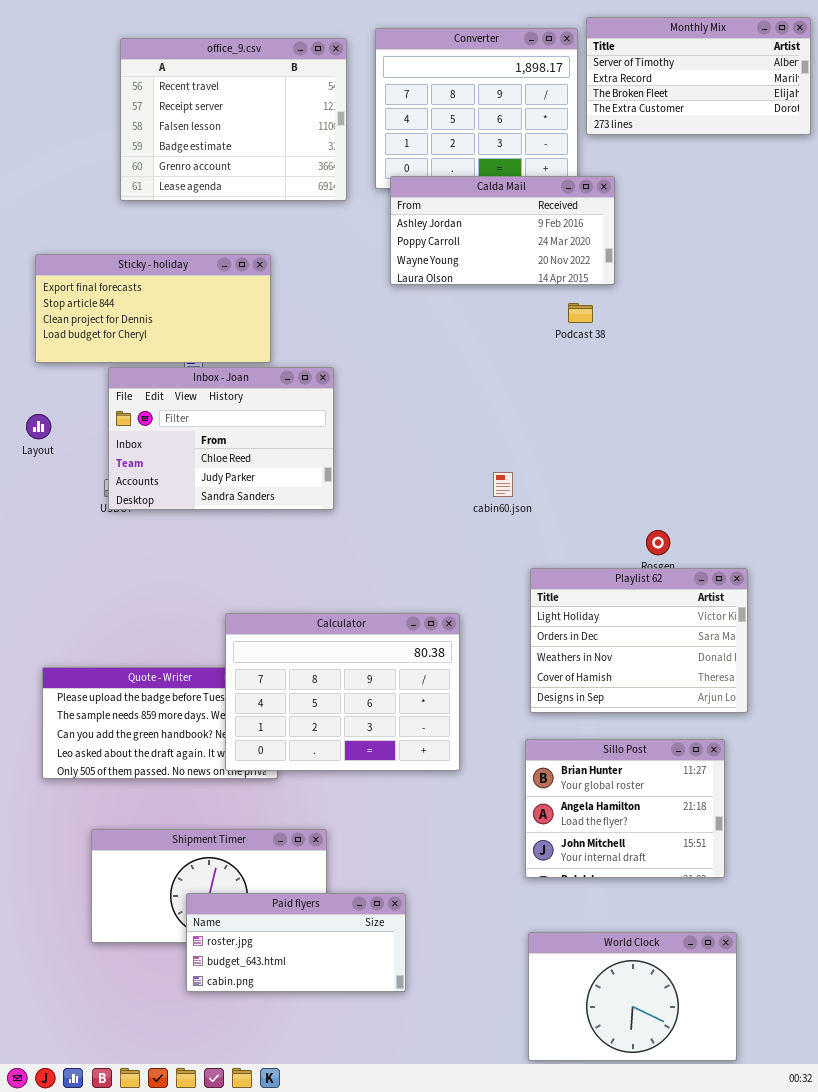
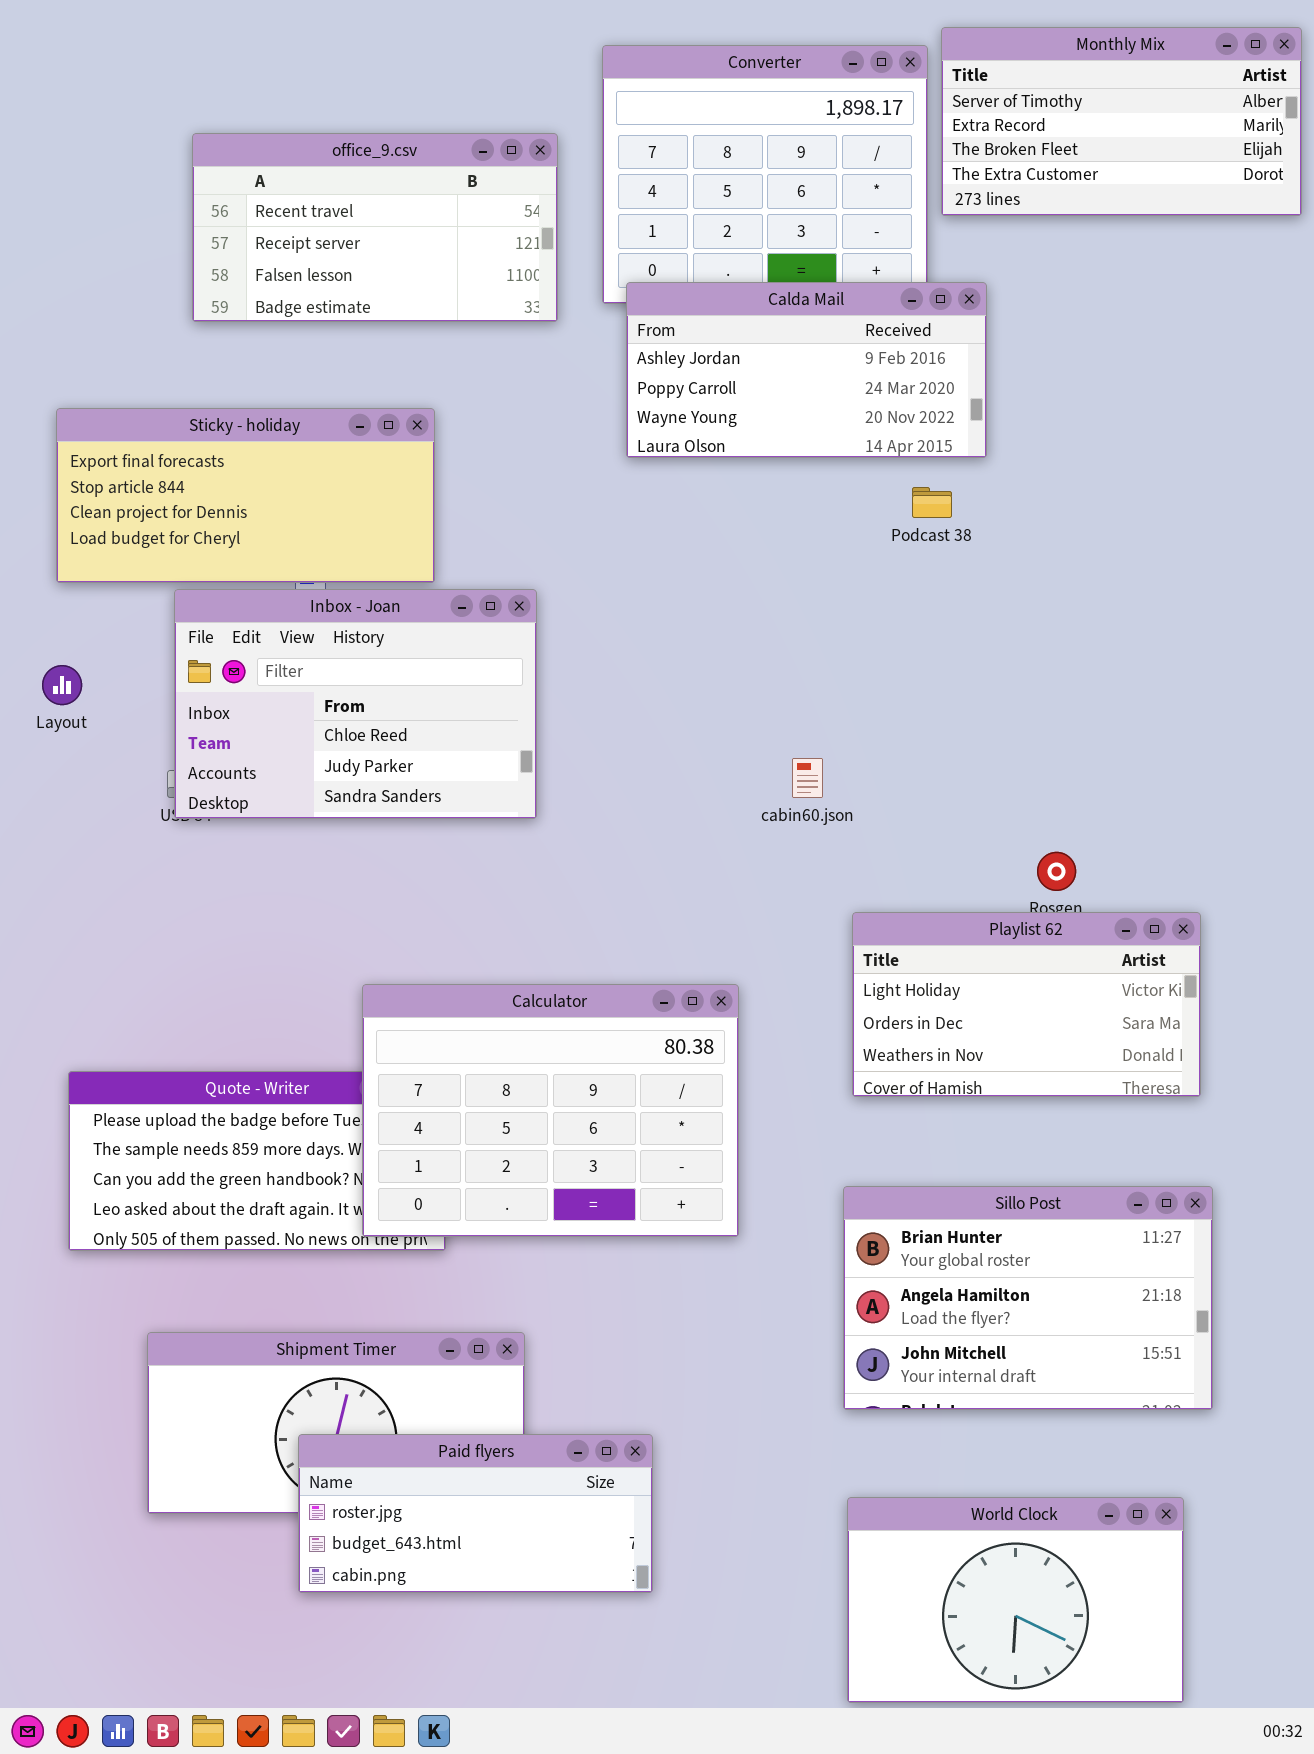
office_9.csv: [120,38,347,201] -> [192,133,558,322], resized
Playlist 62: [530,568,748,713] -> [852,912,1201,1097], resized
Sillo Post: [525,739,725,878] -> [843,1186,1213,1410], resized

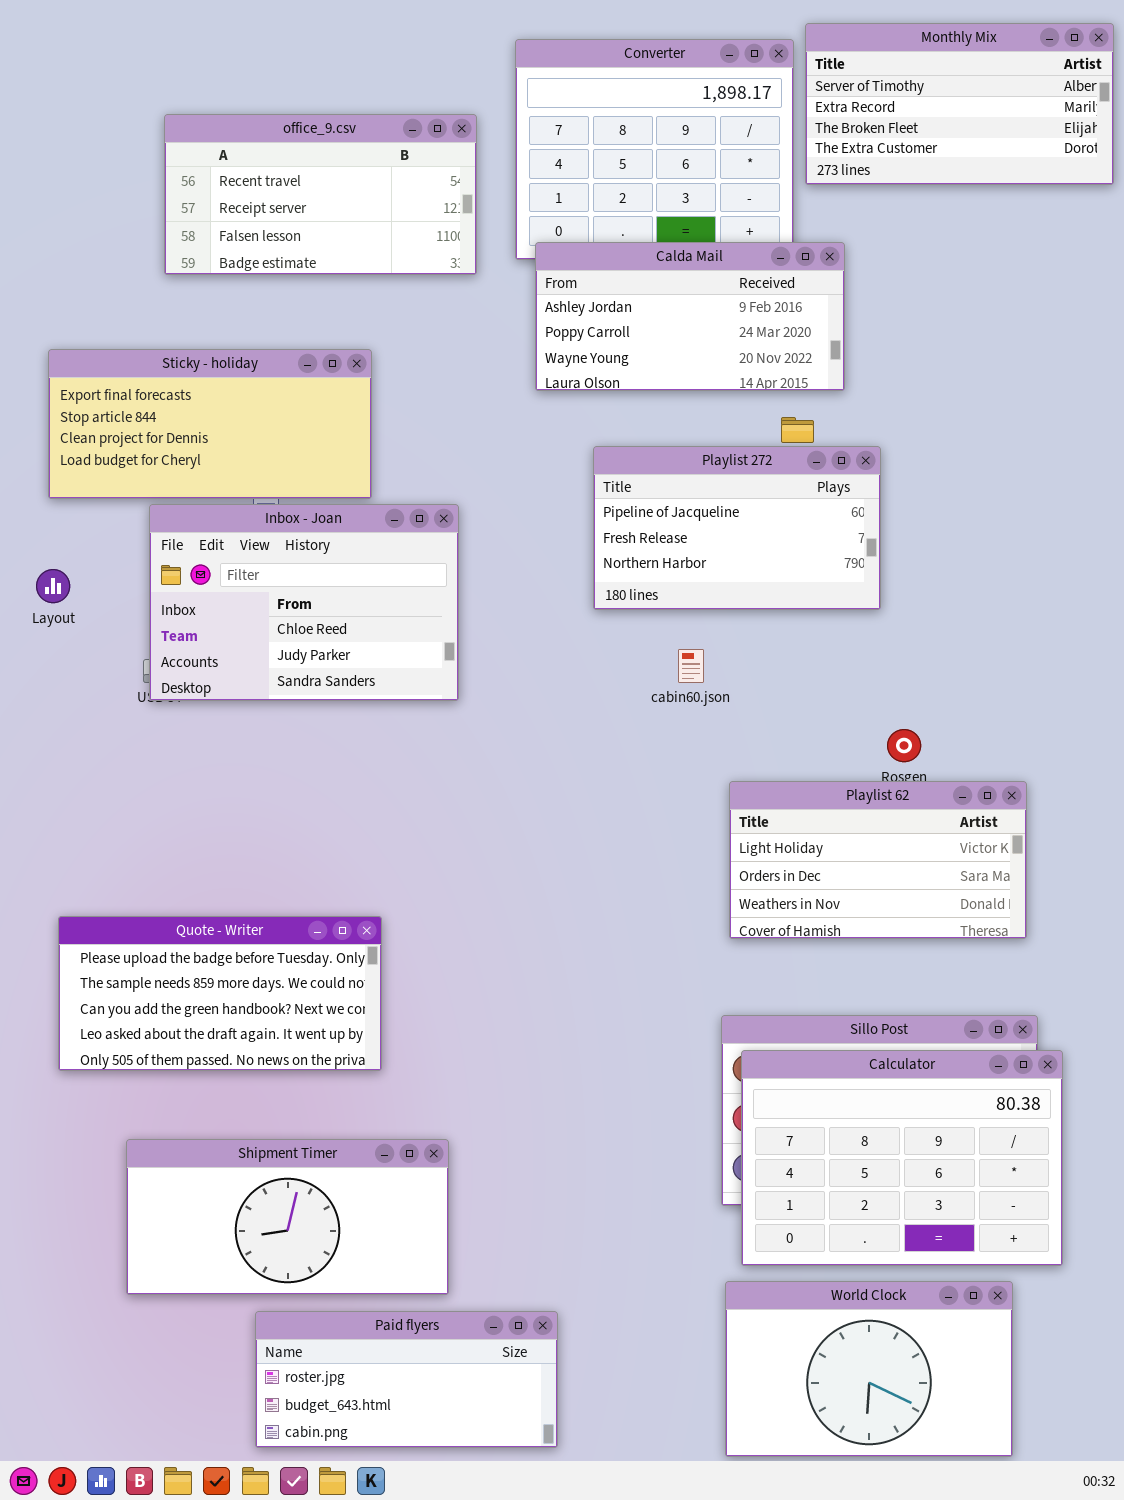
Playlist 272: none -> [593,446,881,610], opened
Calculator: [362,984,739,1237] -> [741,1050,1063,1266], moved
Paid flyers: [298,1434,653,1593] -> [255,1311,558,1448], moved

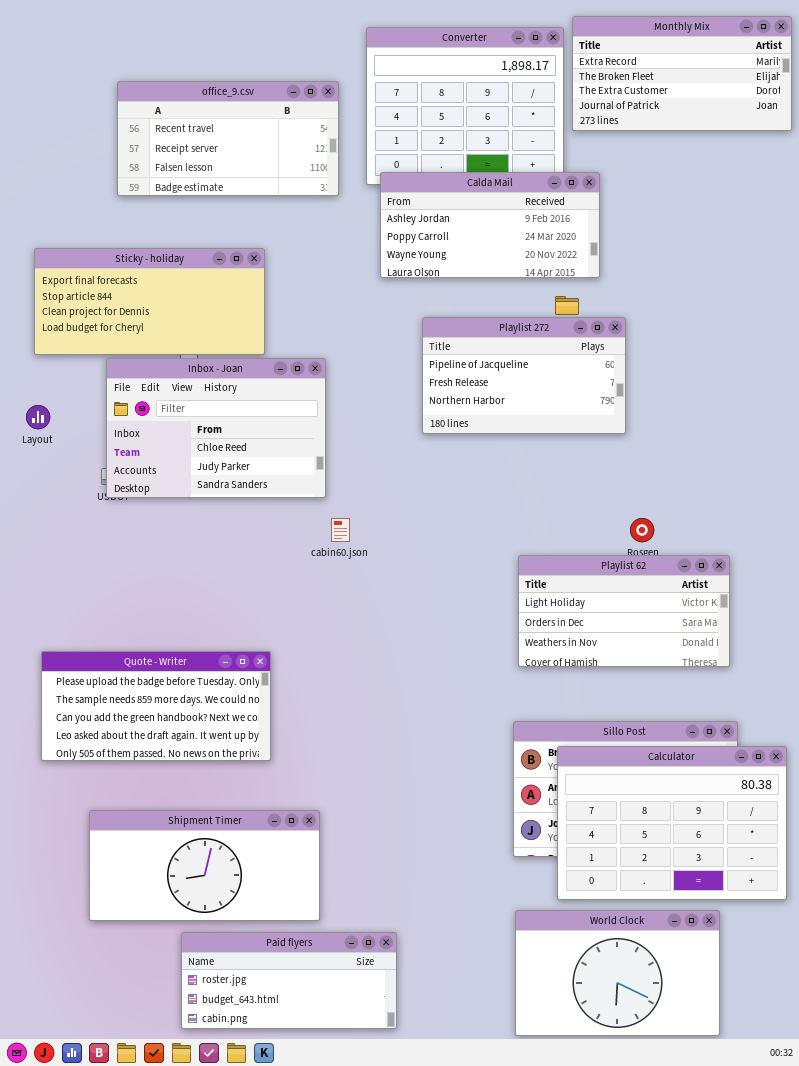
Monthly Mix: [805,23,1114,185] -> [572,16,792,131], scrolled down 1 row
cabin60.json: [678,649,704,683] -> [331,518,350,542], moved
Calculator: [741,1050,1063,1266] -> [557,746,787,900], moved

